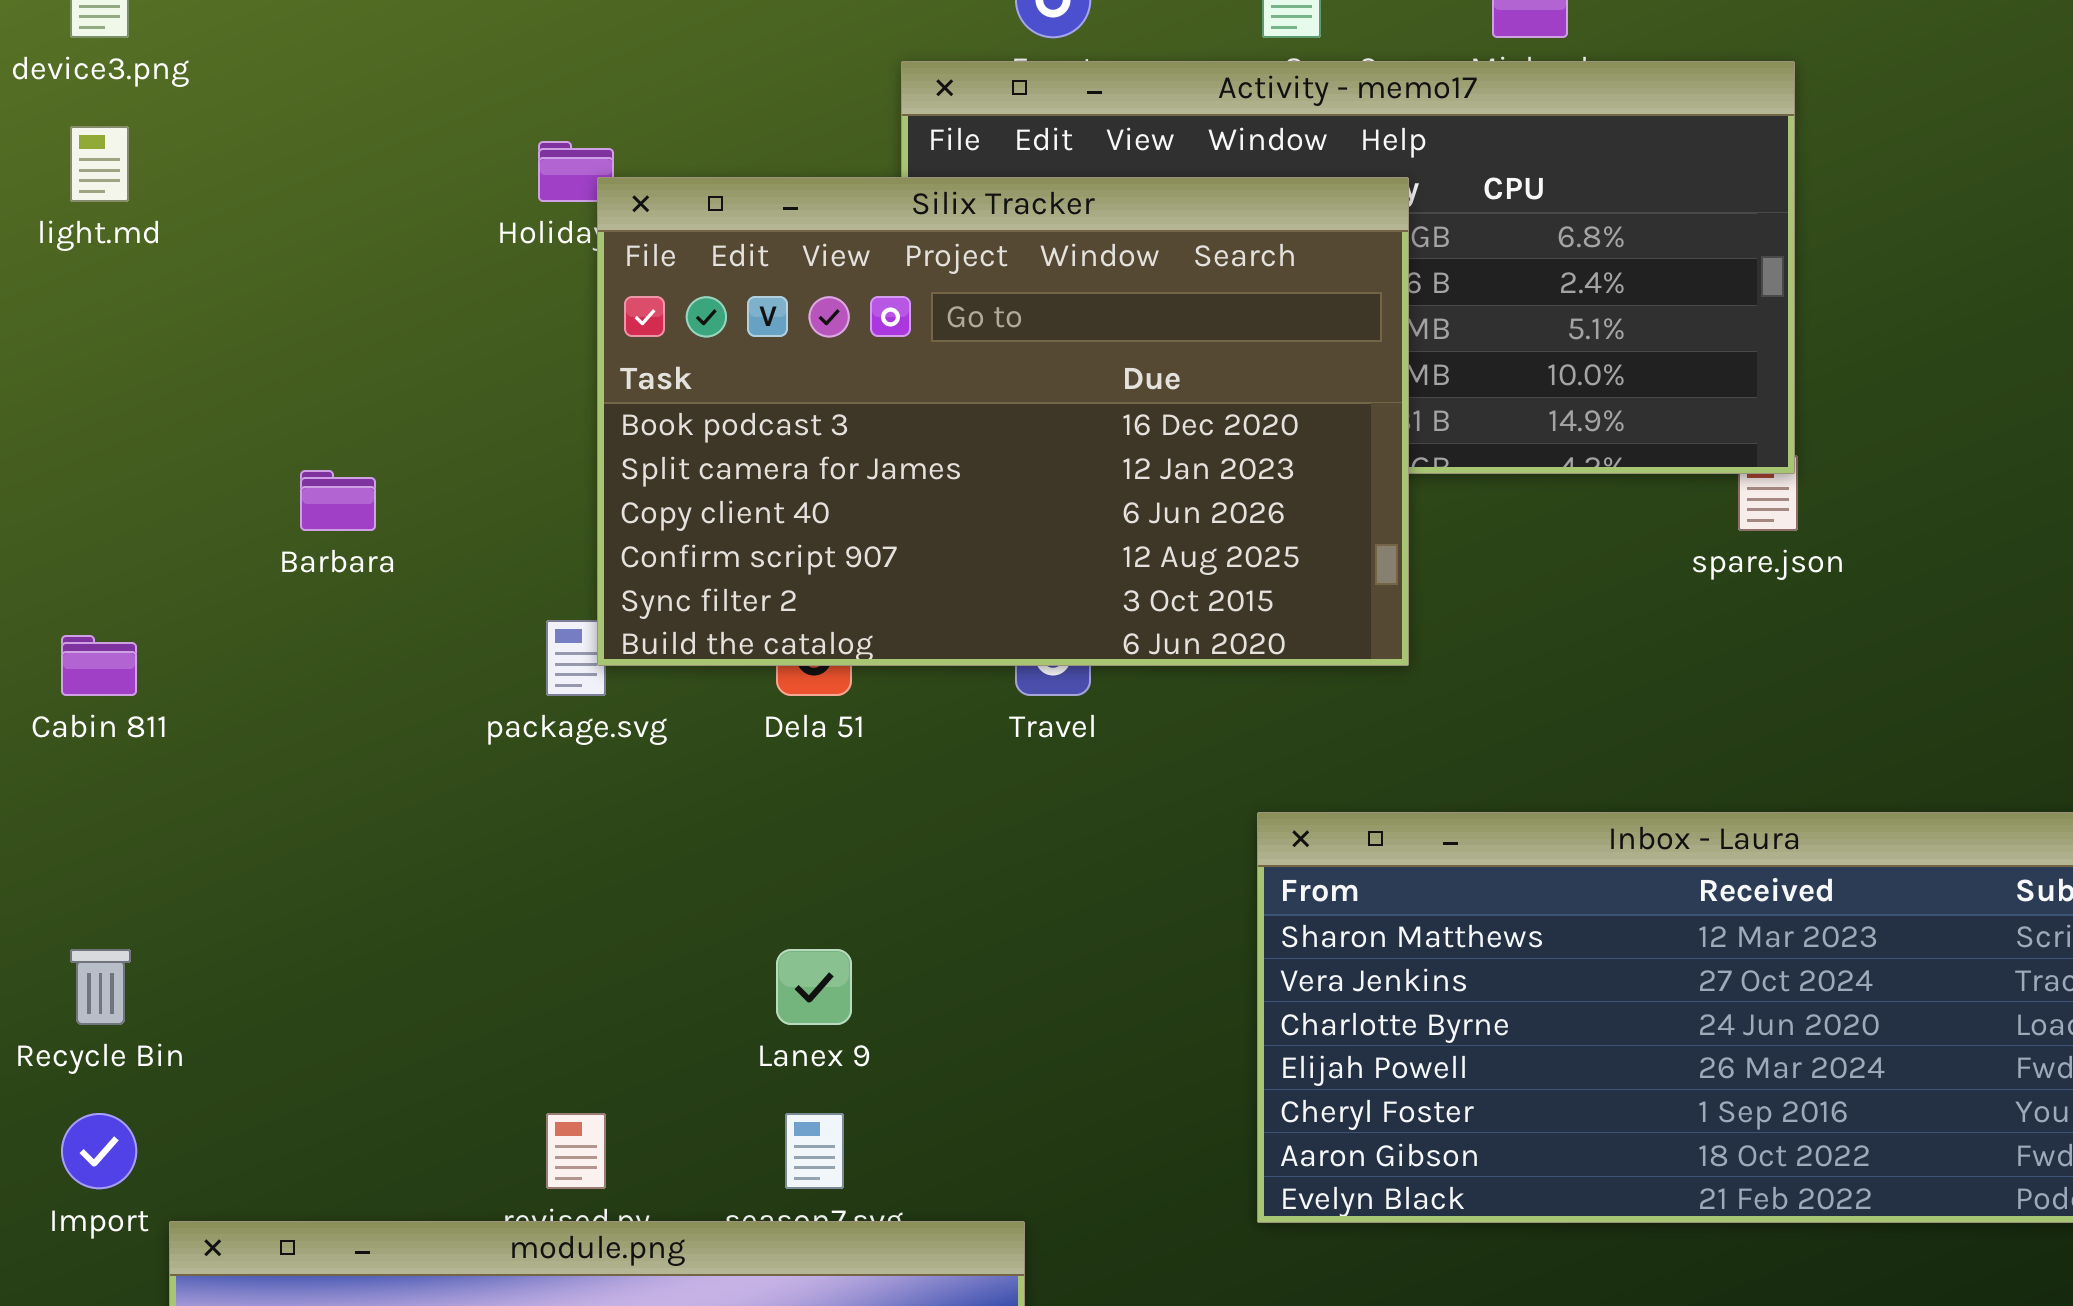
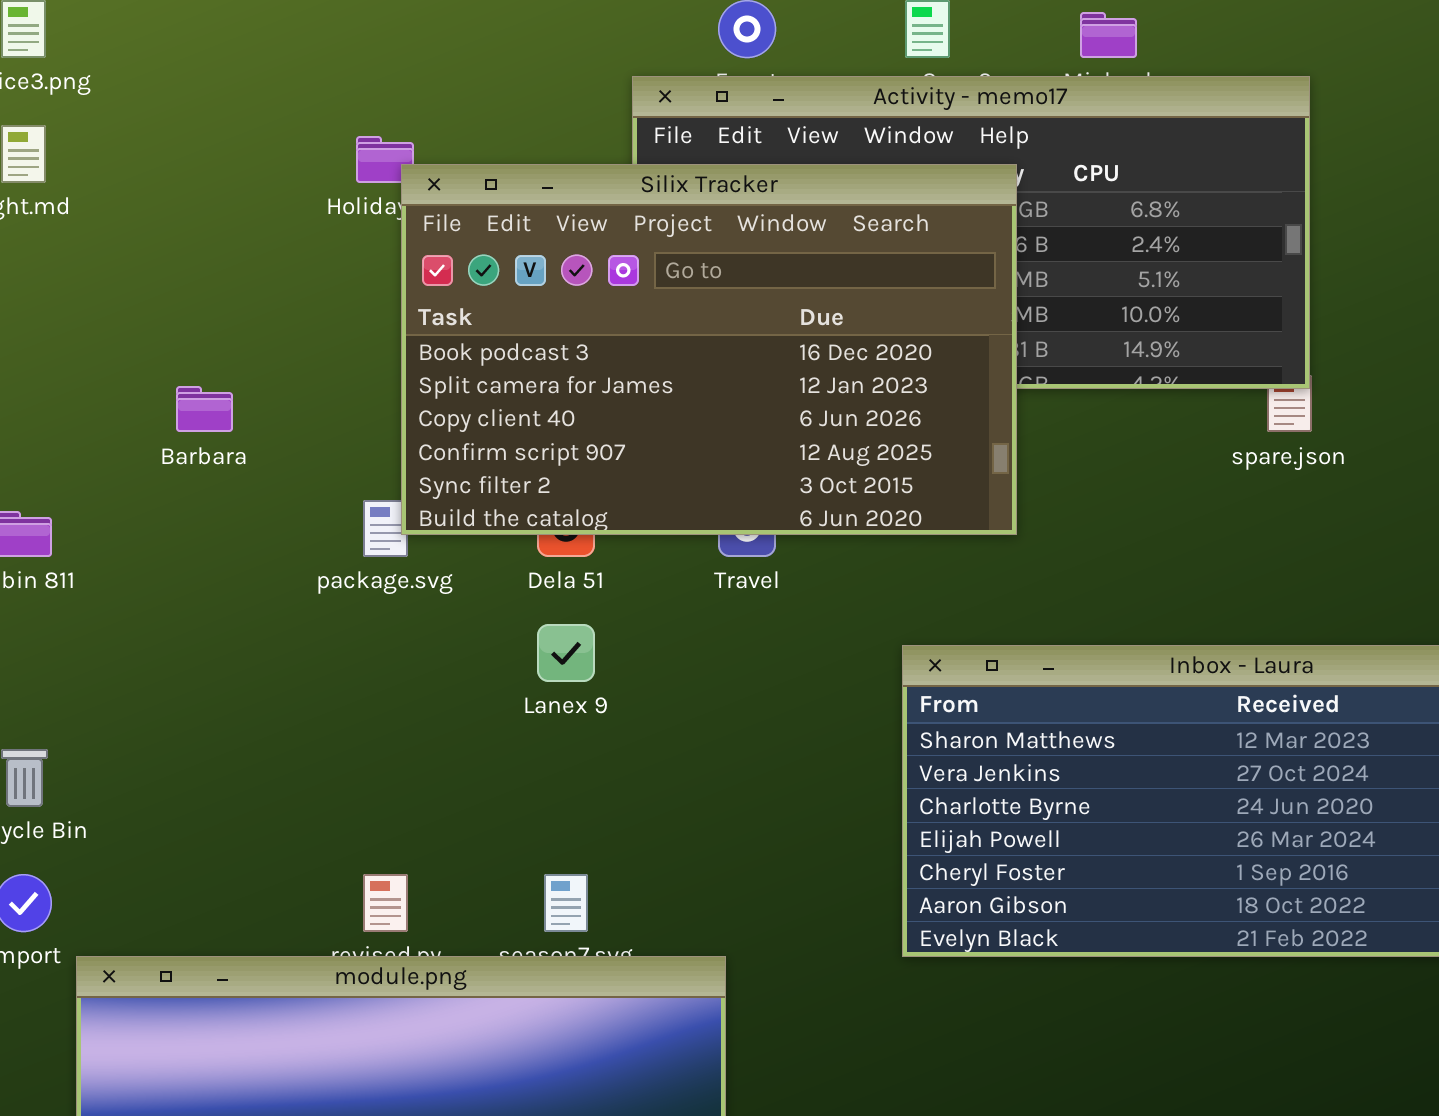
Lanex 9: [776,949,852,1025] -> [537,624,595,682], moved

